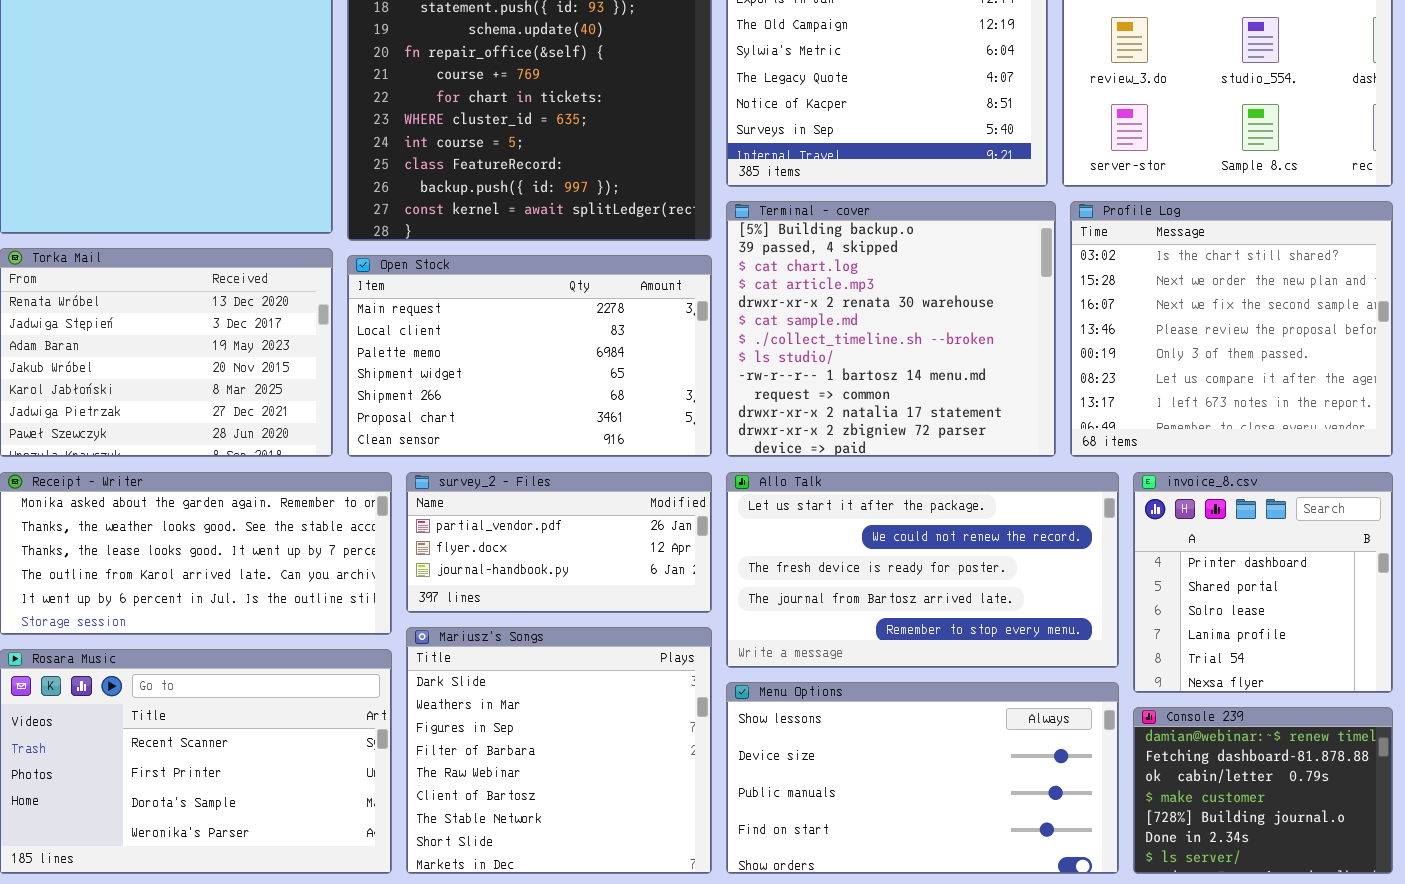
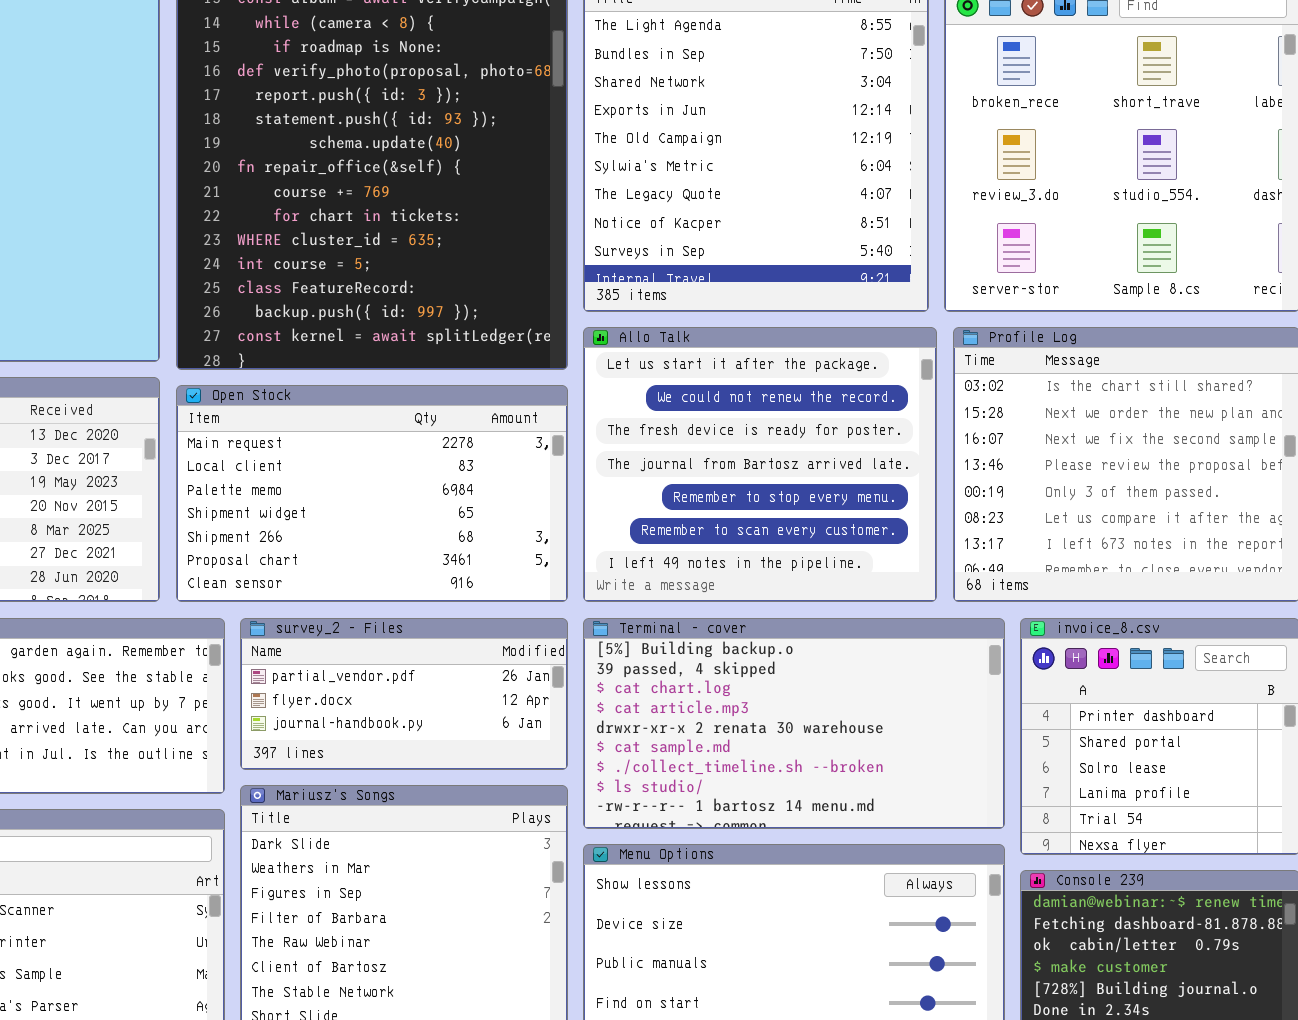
Terminal - cover: [726,201,1056,457] -> [583,618,1005,829], moved, resized
Allo Talk: [726,472,1119,668] -> [583,327,937,602], moved, resized

